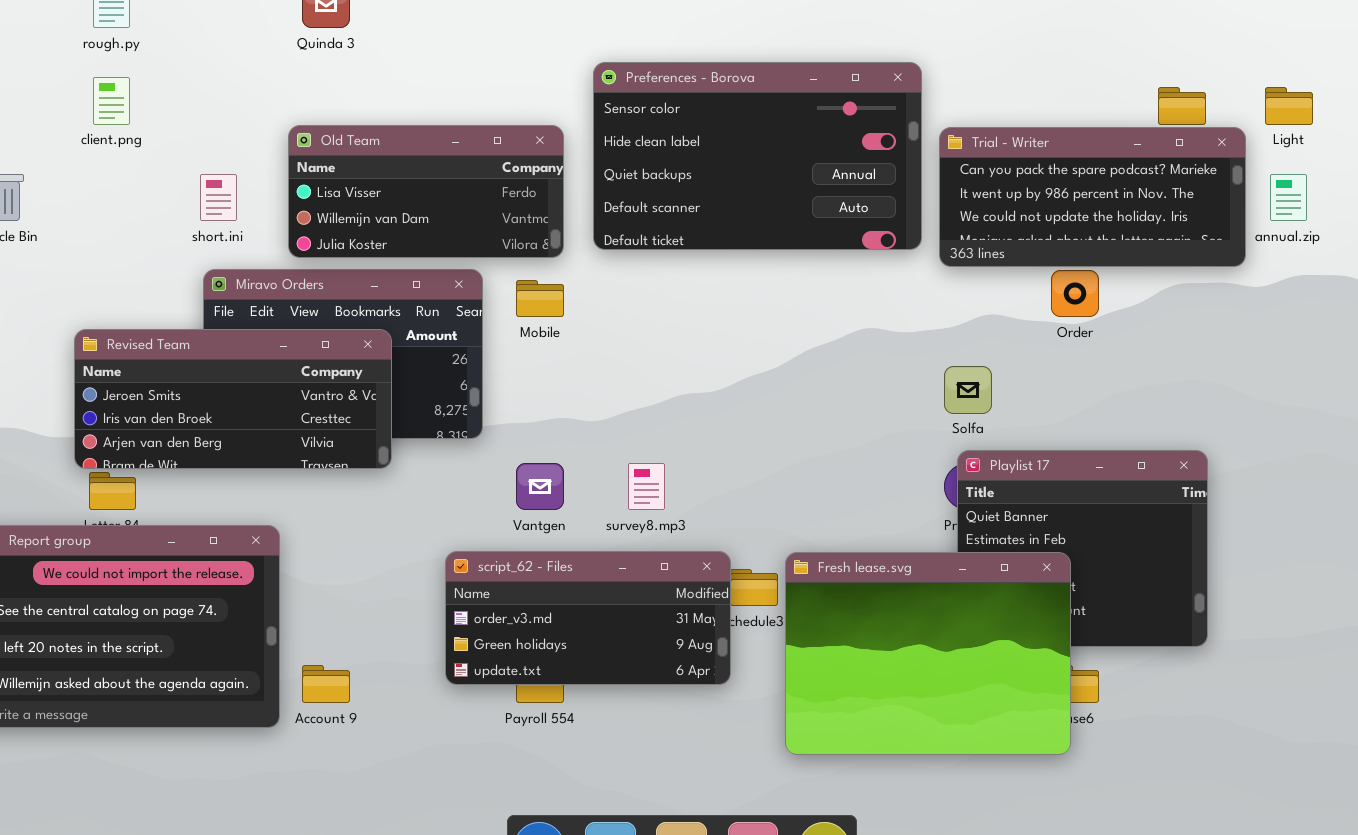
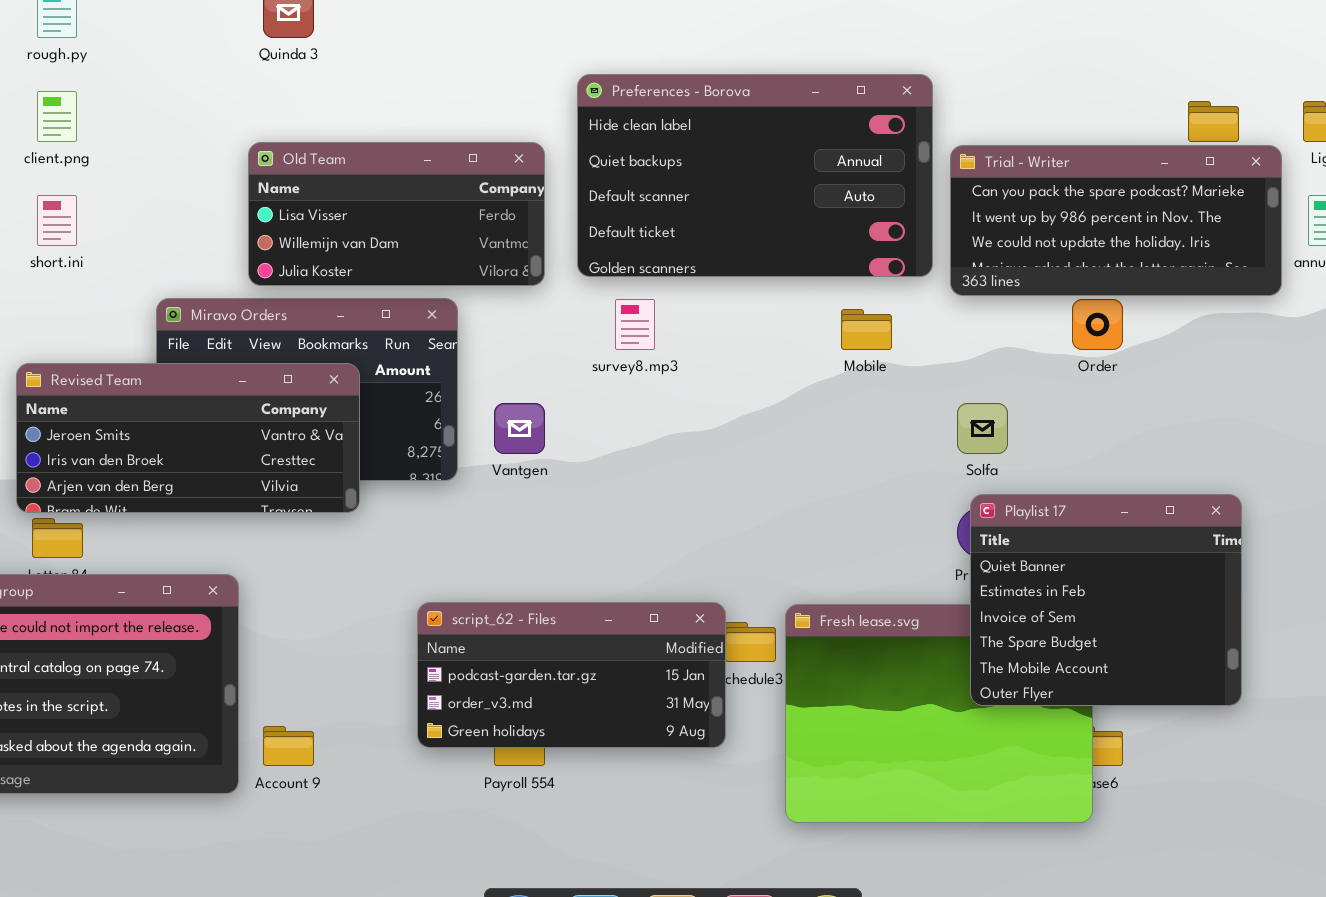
Preferences - Borova: [593,62,922,250] -> [577,74,933,277], scrolled down 1 row
short.ini: [200,174,237,221] -> [37,195,77,246], moved
Mobile: [516,280,564,317] -> [841,309,892,350], moved
Playlist 17: [957,450,1208,647] -> [970,494,1242,706], raised
Vantgen: [516,463,564,510] -> [494,403,545,454], moved
survey8.mp3: [628,463,665,510] -> [615,299,655,350], moved
script_62 - Files: [445,551,731,685] -> [417,602,726,748], scrolled up 1 row

